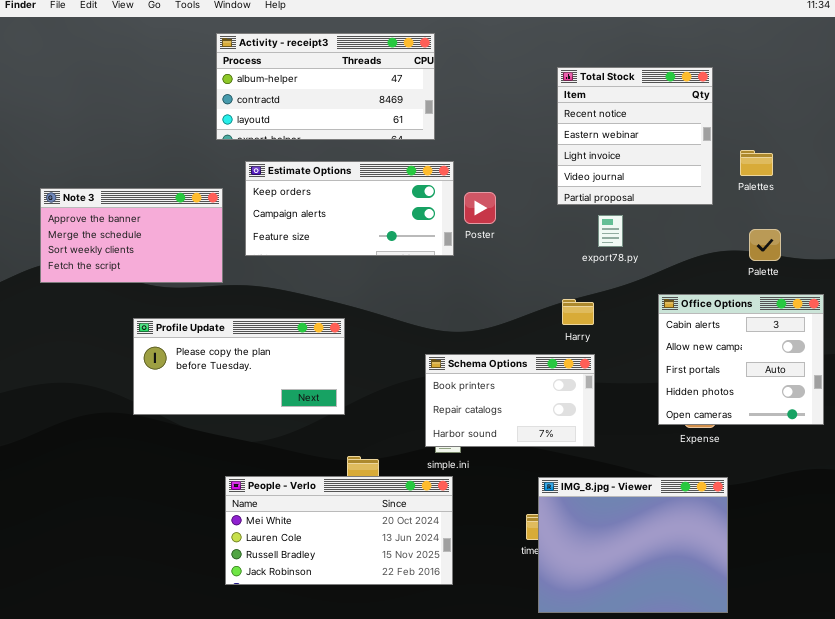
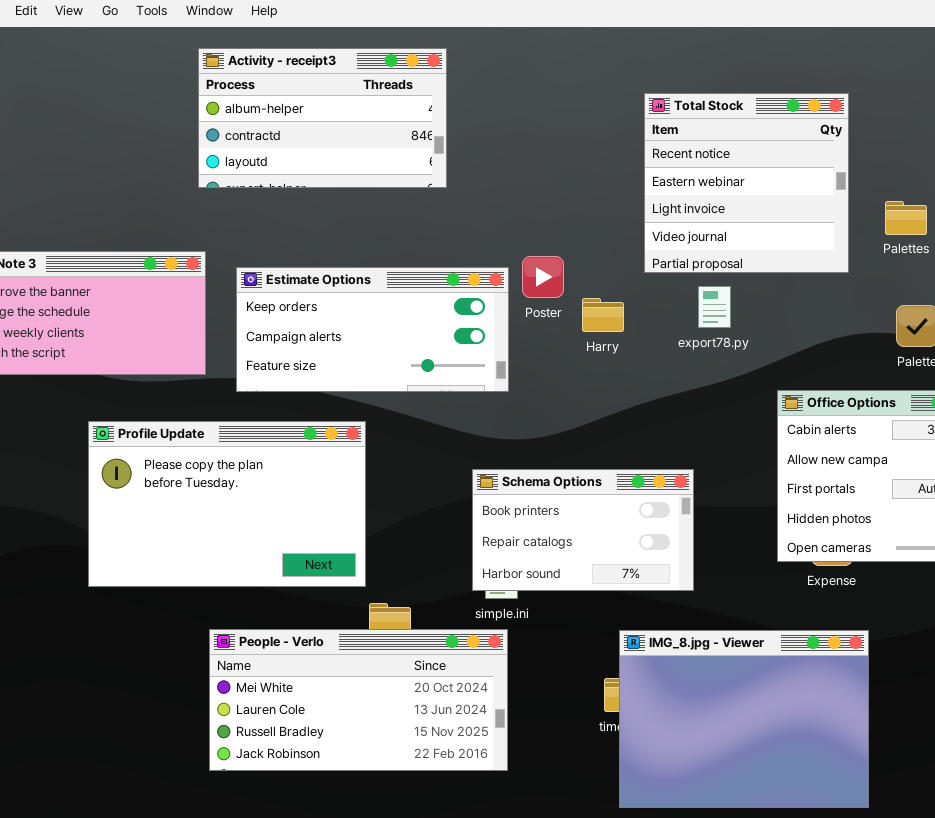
Activity - receipt3: [216,33,435,140] -> [198,48,447,188], resized
Estimate Options: [245,161,454,256] -> [236,267,509,392], moved
Harry: [562,299,594,325] -> [582,298,624,332], moved
Profile Update: [133,318,345,415] -> [88,421,366,587], resized

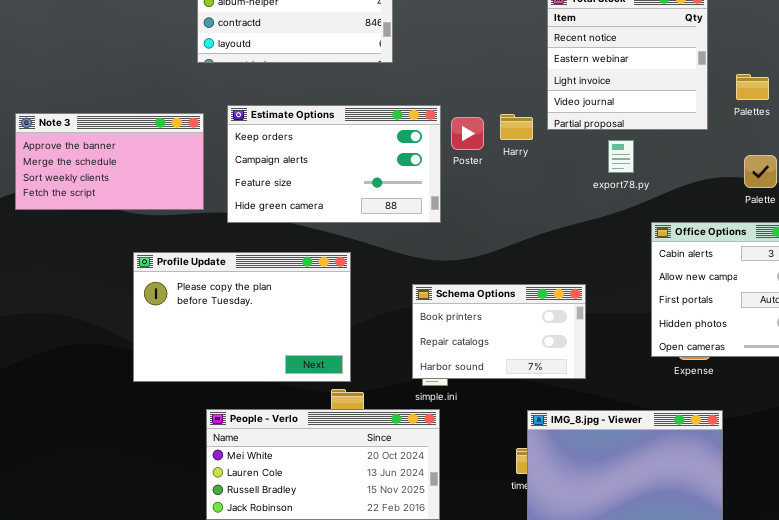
Estimate Options: [236,267,509,392] -> [227,105,441,223], resized
export78.py: [698,286,731,328] -> [608,140,634,173], moved
Harry: [582,298,624,332] -> [500,114,533,140], moved
Profile Update: [88,421,366,587] -> [133,252,351,382], moved

